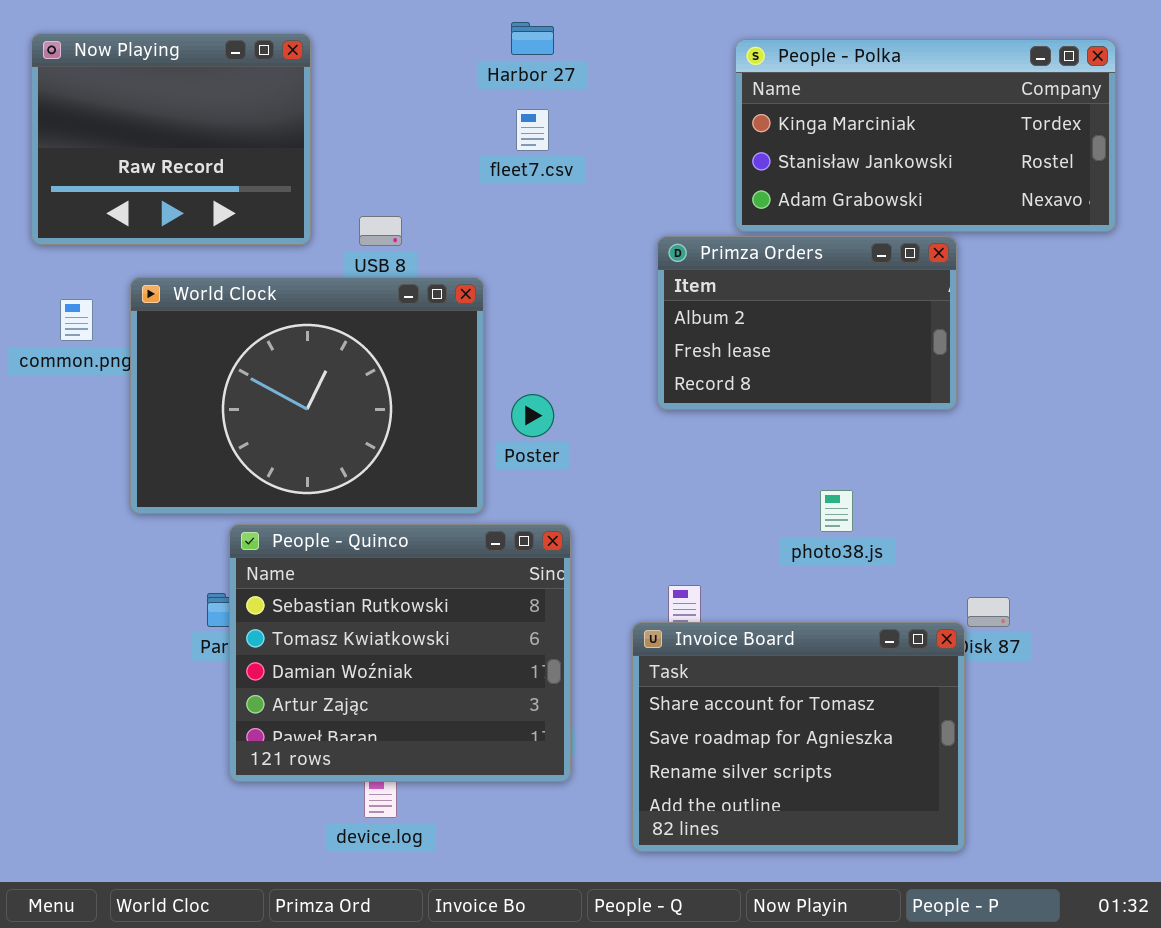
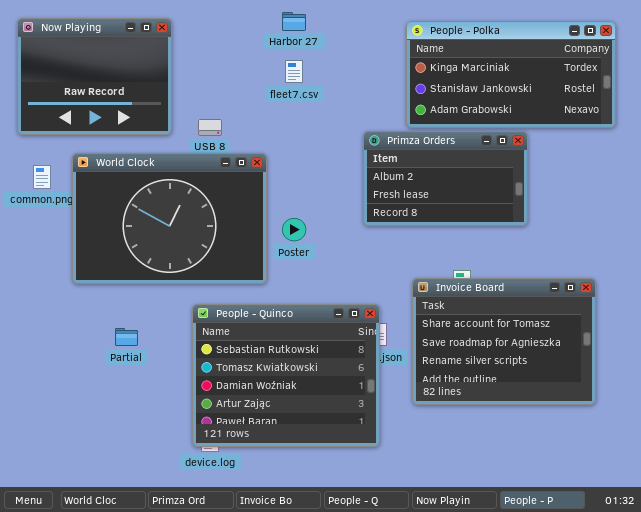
People - Quinco: [229,524,571,782] -> [192,304,380,447], moved
Invoice Board: [632,622,965,852] -> [412,278,596,405], moved

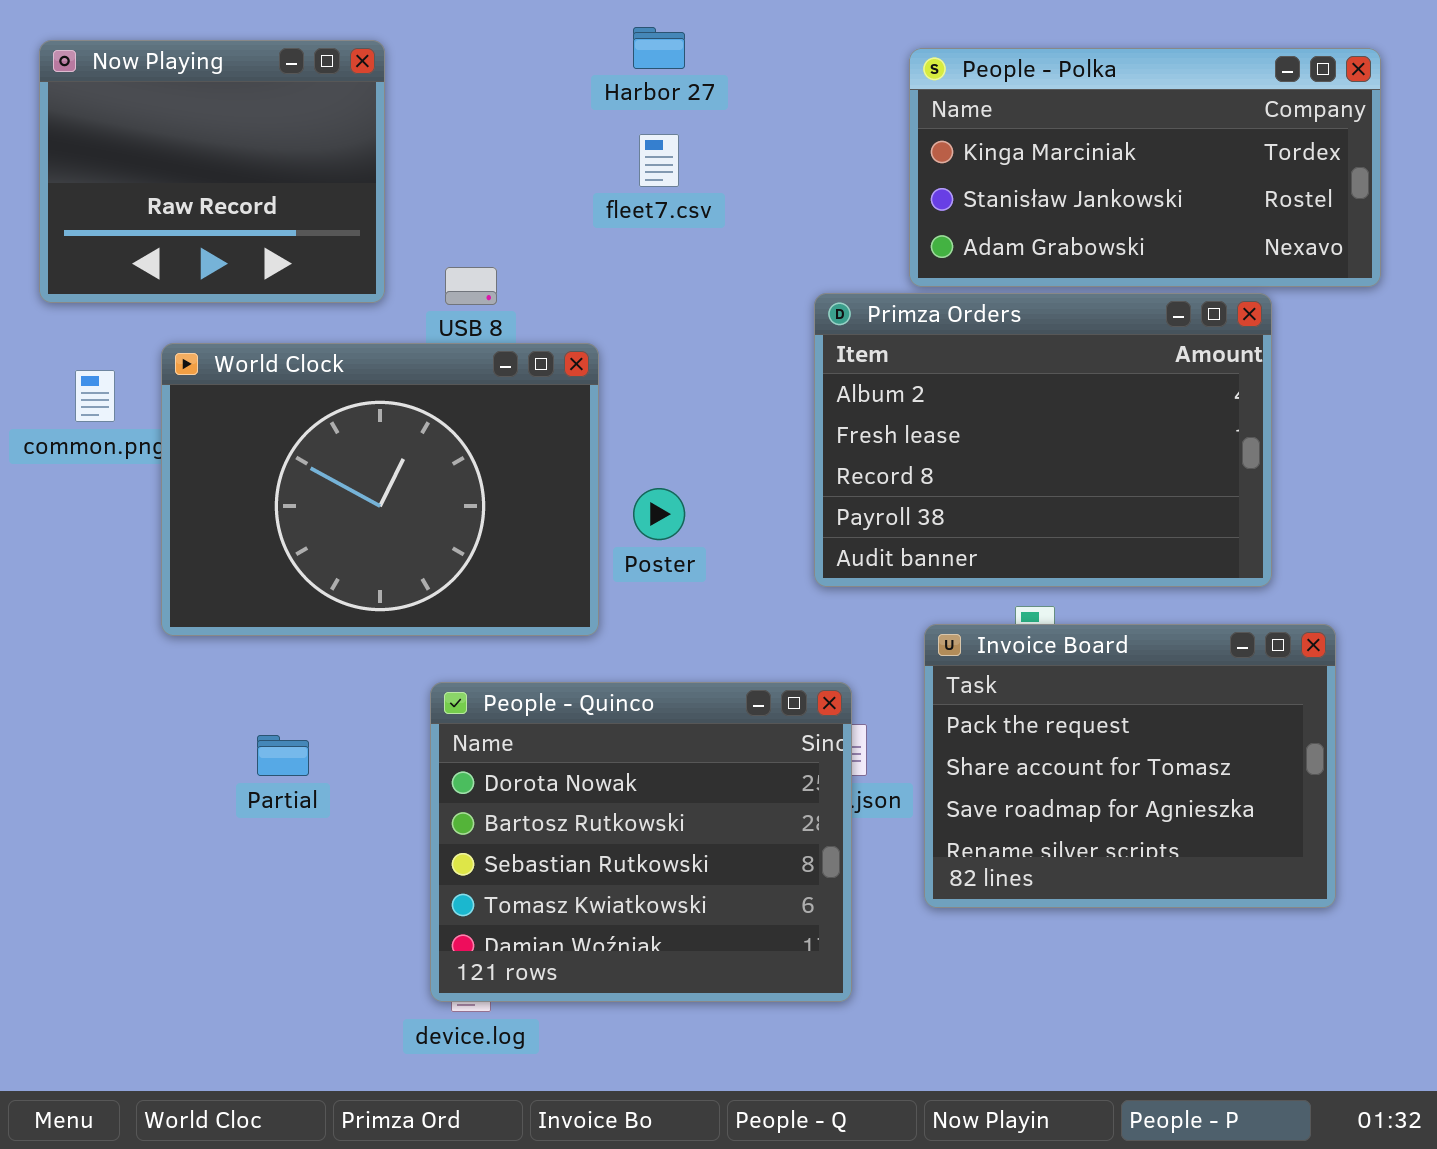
Primza Orders: [363,131,528,226] -> [814,293,1272,587], resized
Invoice Board: [412,278,596,405] -> [924,624,1336,908], scrolled up 1 row
People - Quinco: [192,304,380,447] -> [430,682,852,1002], scrolled up 2 rows

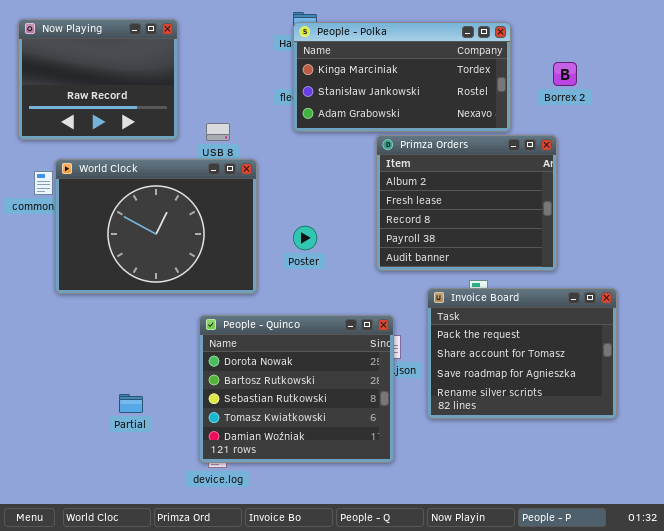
People - Polka: [909,48,1381,287] -> [293,22,511,132], moved
Primza Orders: [814,293,1272,587] -> [376,135,557,271], resized
World Clock: [161,343,599,636] -> [55,159,257,294], moved
Partial: [257,735,309,776] -> [119,394,143,413], moved

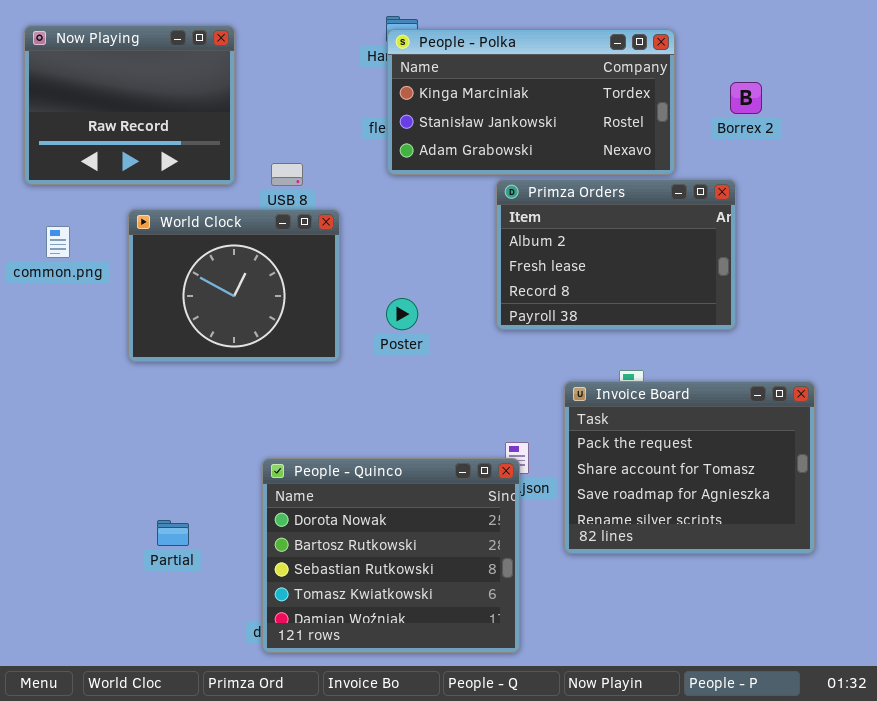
Primza Orders: [376,135,557,271] -> [496,179,736,330], resized
World Clock: [55,159,257,294] -> [128,209,340,362], resized
People - Quinco: [199,315,394,463] -> [262,458,520,653], moved

